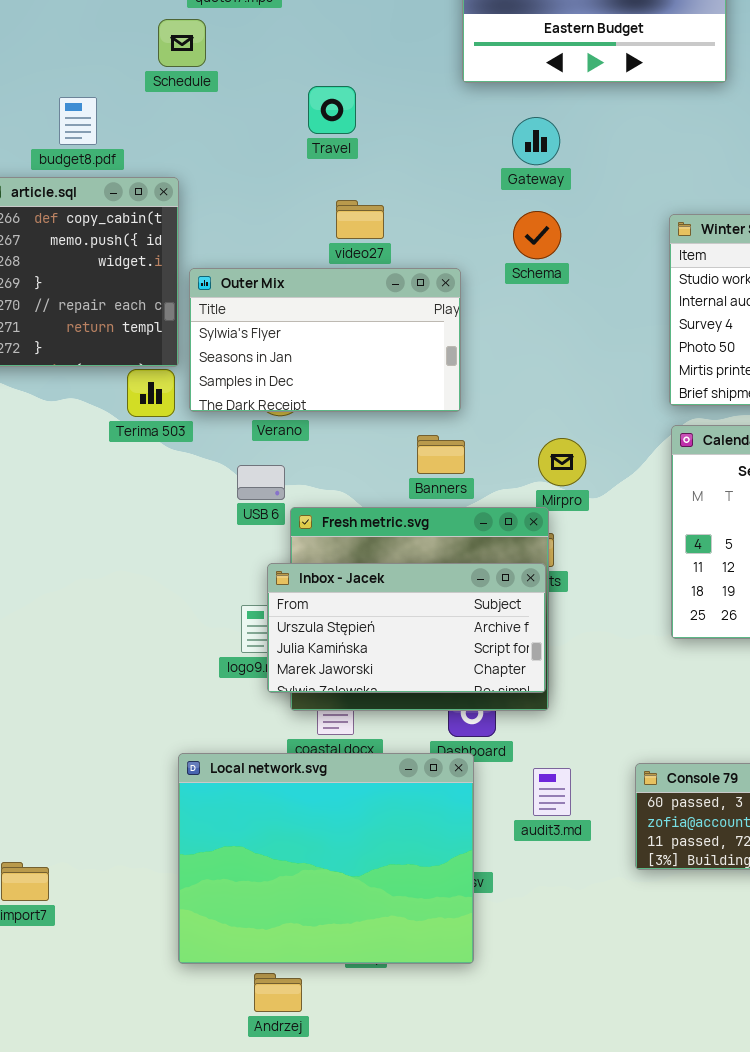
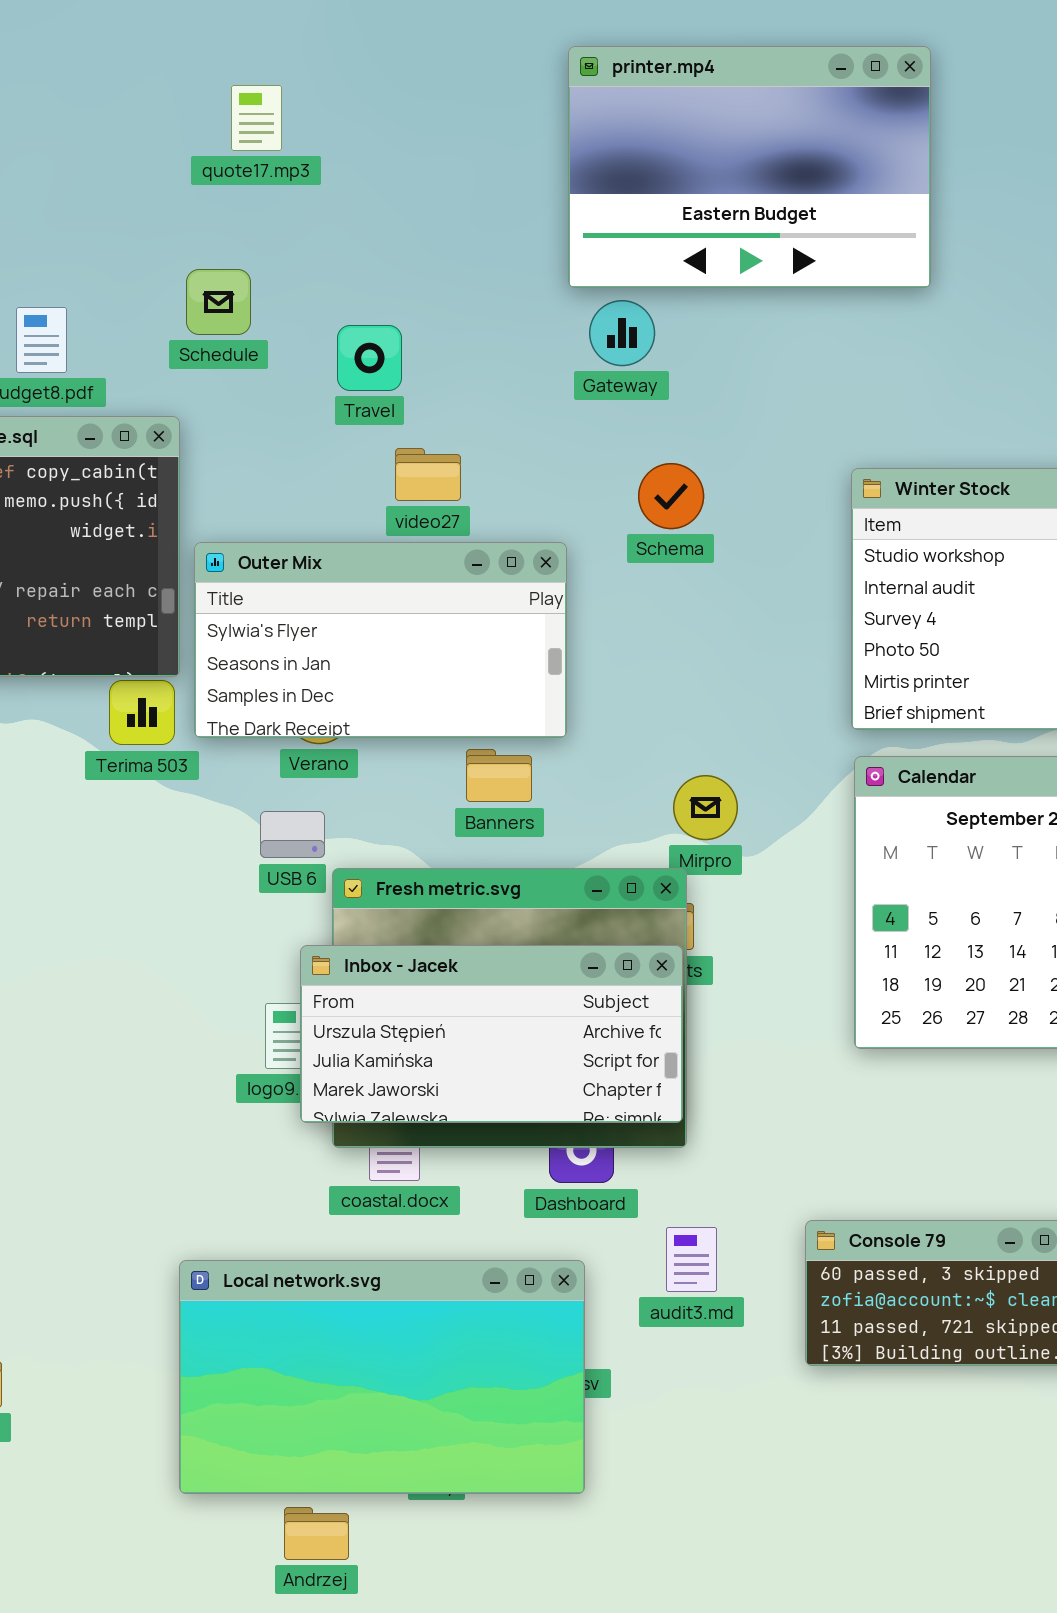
Schedule: [158,19,206,67] -> [186,269,251,335], moved
Travel: [308,86,356,134] -> [337,325,402,391], moved
Gateway: [512,117,560,165] -> [589,300,655,366], moved
Banners: [417,435,465,474] -> [466,749,532,802], moved
Local network.svg: [178,753,474,964] -> [179,1260,585,1494], resized

